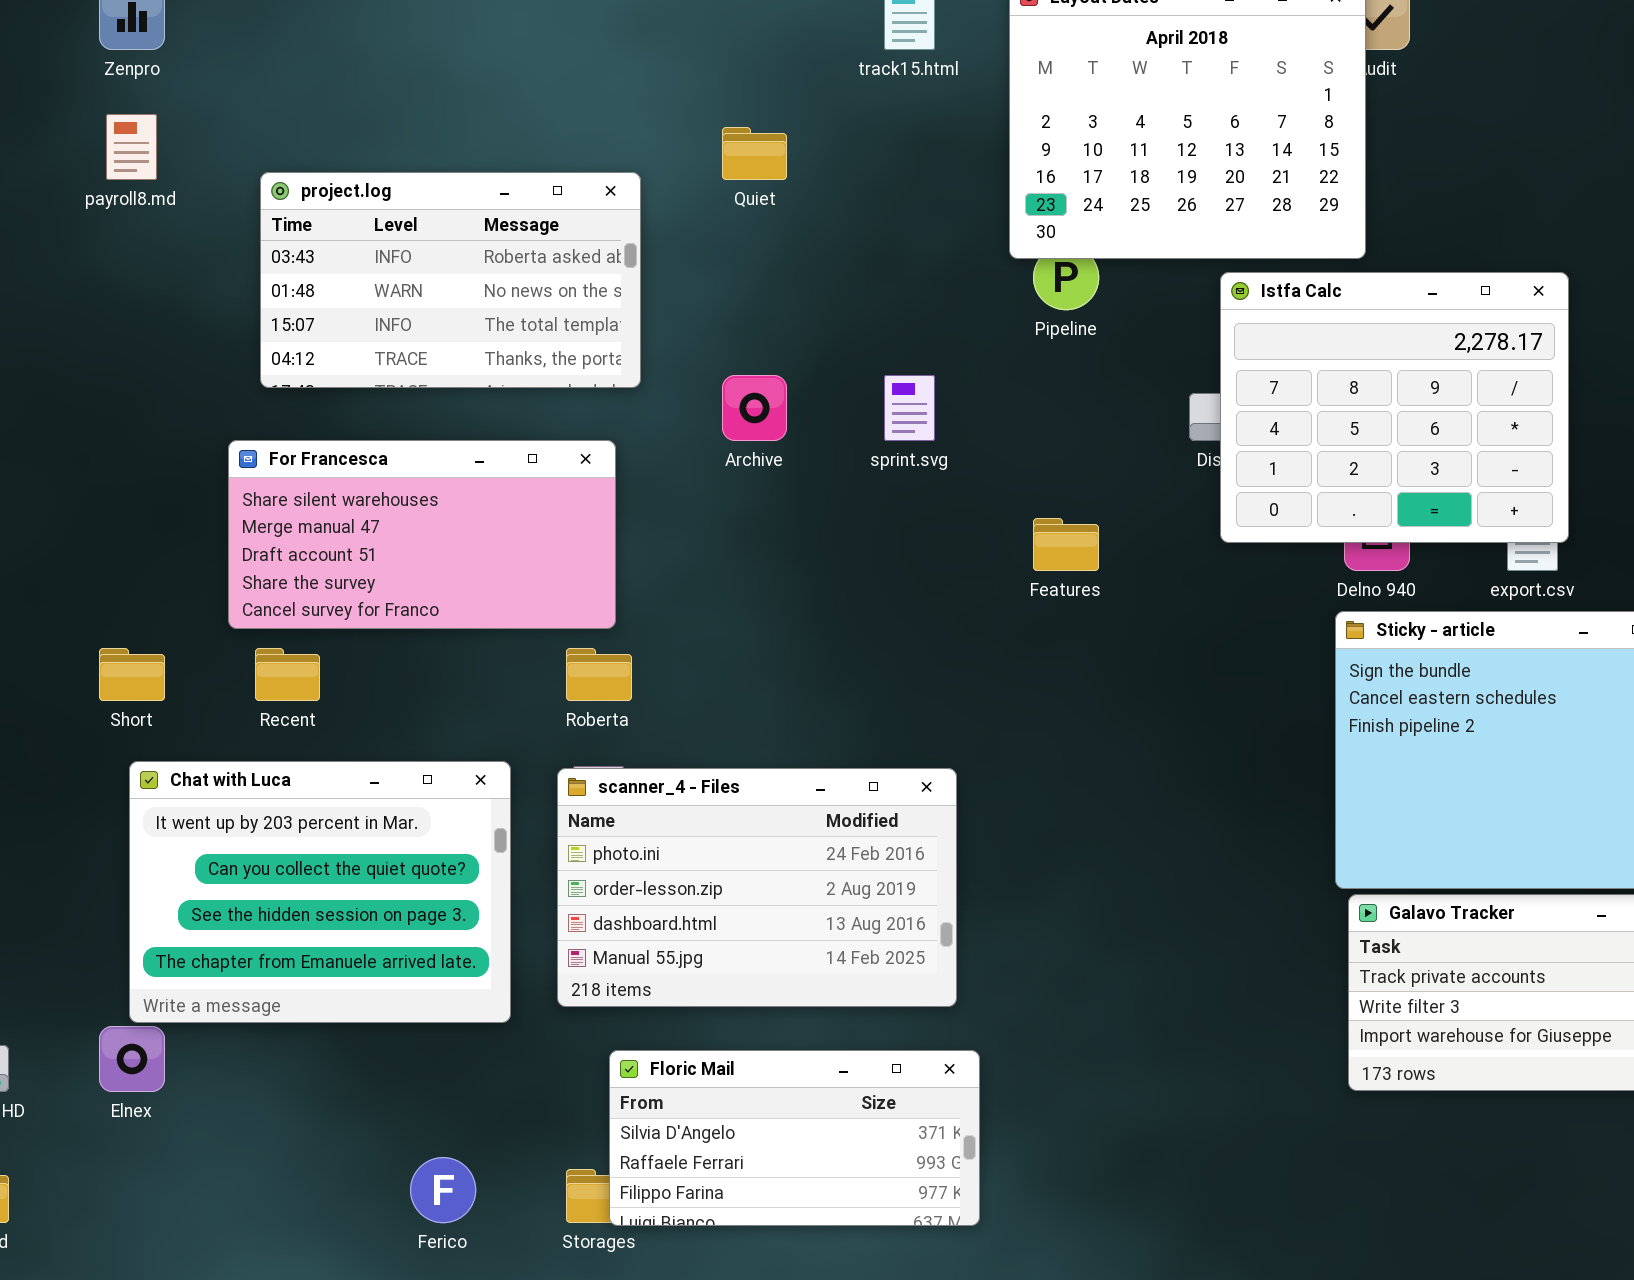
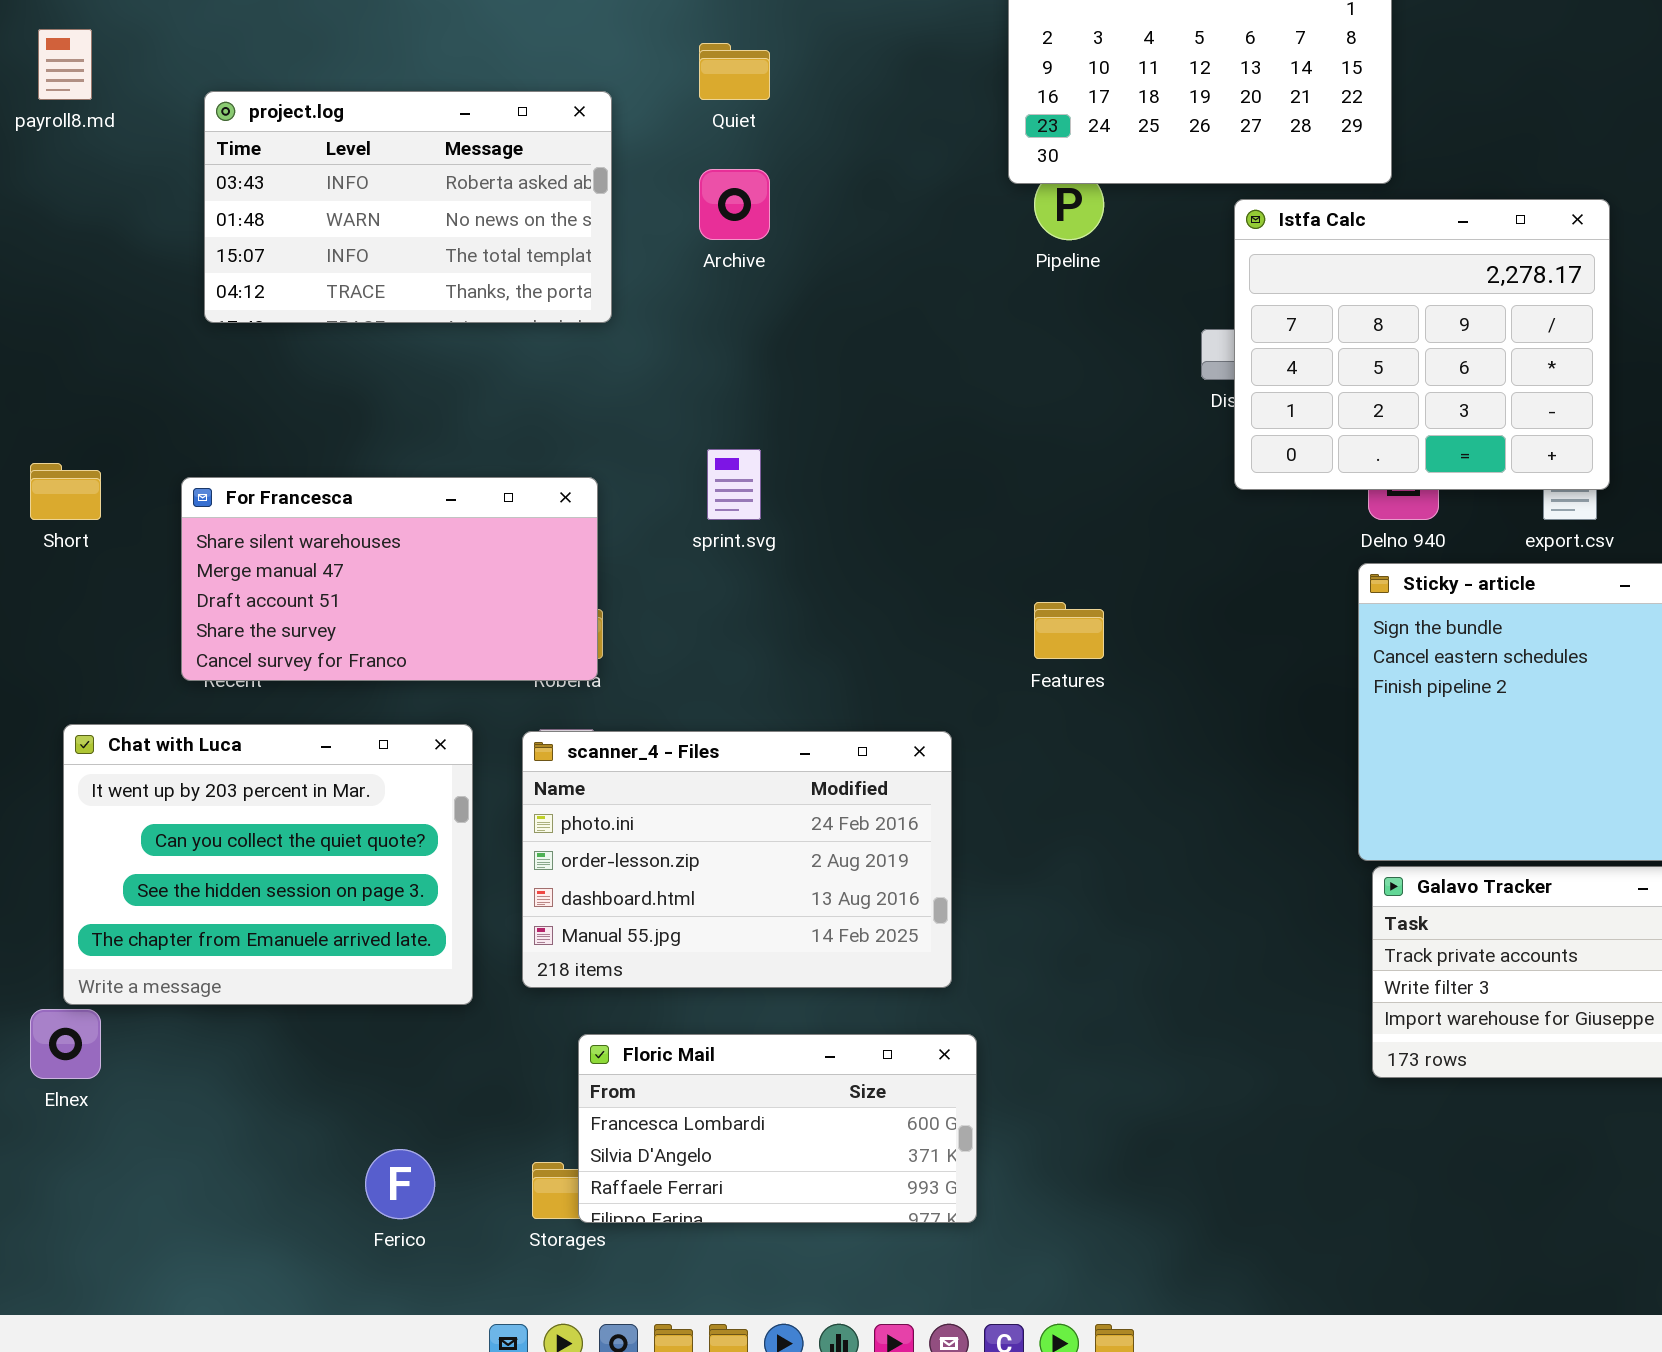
Archive: [722,375,787,441] -> [699,169,770,240], moved
sprint.svg: [884,375,935,441] -> [707,449,761,520], moved
For Francesca: [228,440,616,629] -> [181,477,598,681], moved
Features: [1033,518,1099,571] -> [1034,602,1104,659], moved
Short: [99,648,165,701] -> [30,463,101,520], moved
Floric Mail: [609,1050,980,1226] -> [578,1034,977,1223], scrolled up 1 row

